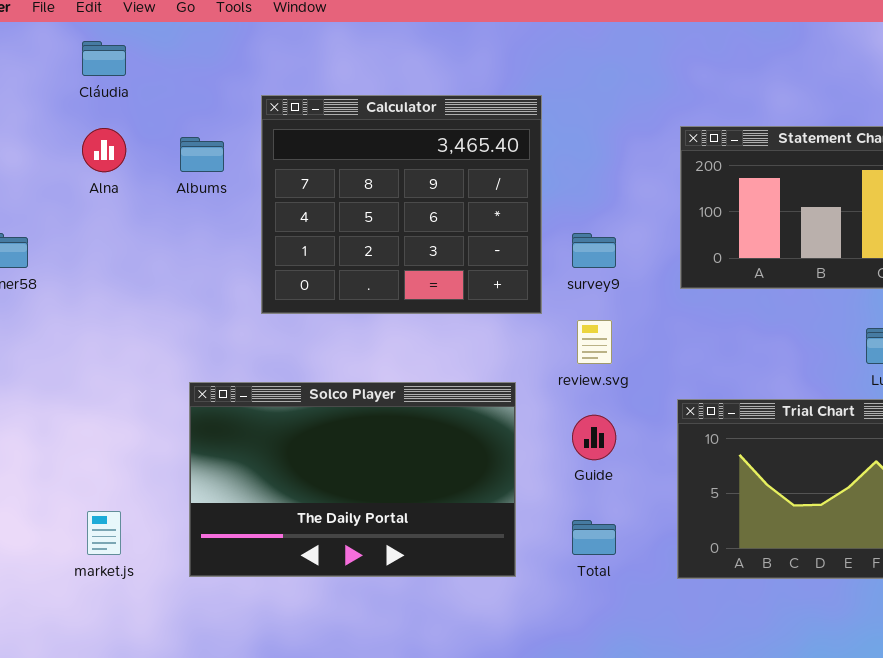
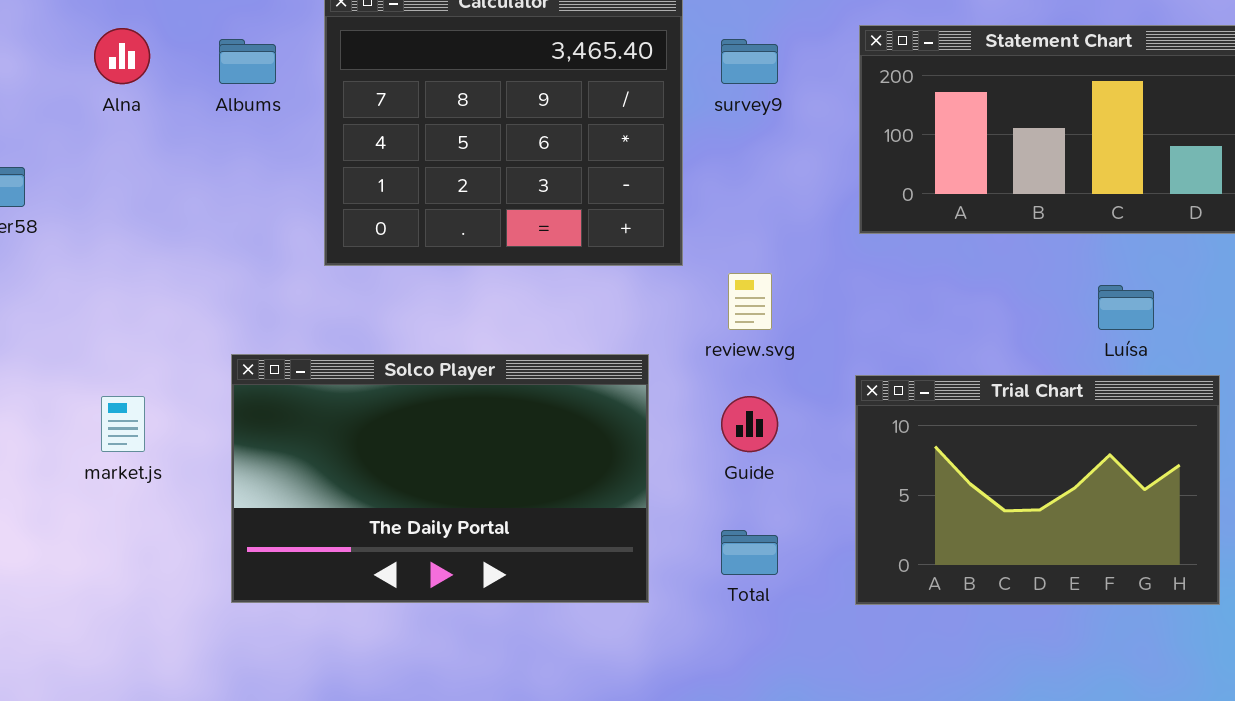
survey9: [572,233,616,268] -> [721,39,778,84], moved
market.js: [87,511,121,555] -> [101,396,145,452], moved

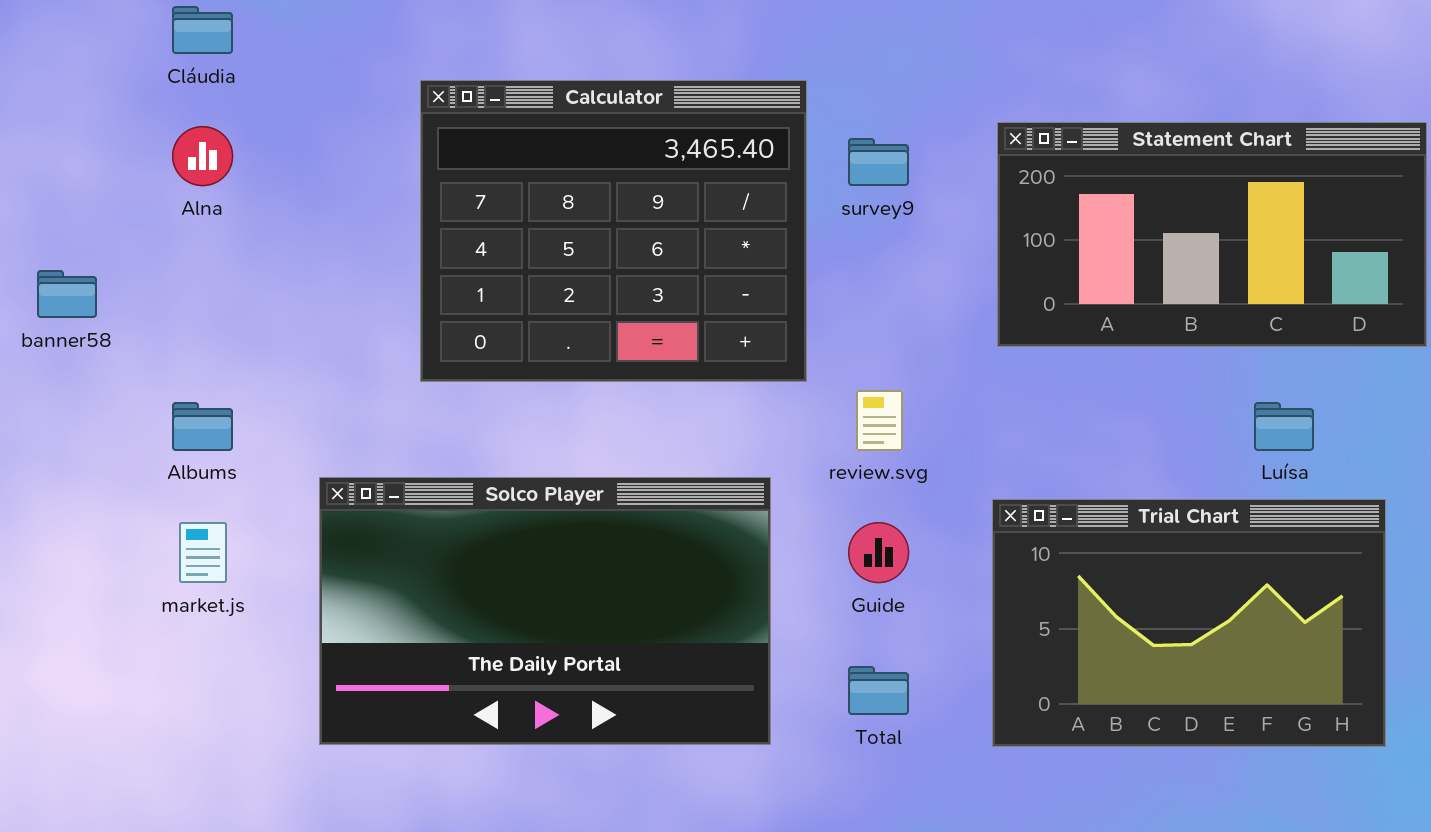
Albums: [219,39,276,84] -> [172,402,233,451], moved

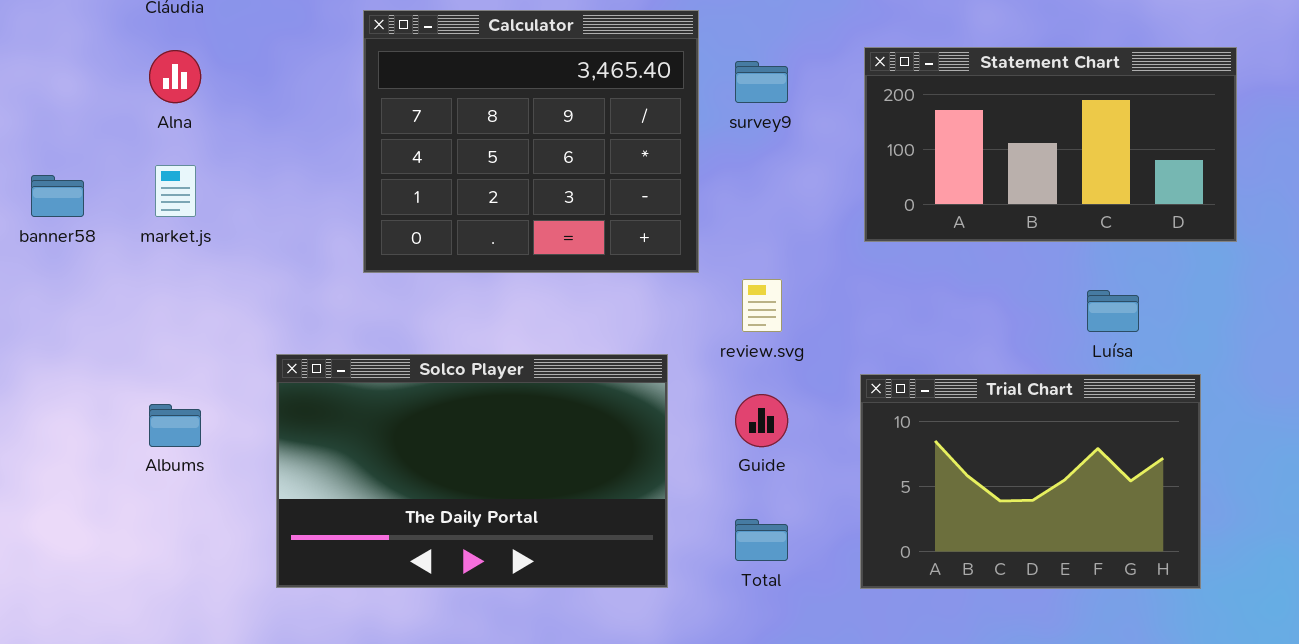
Albums: [172,402,233,451] -> [149,404,201,447], moved
market.js: [179,522,227,583] -> [155,165,196,217], moved

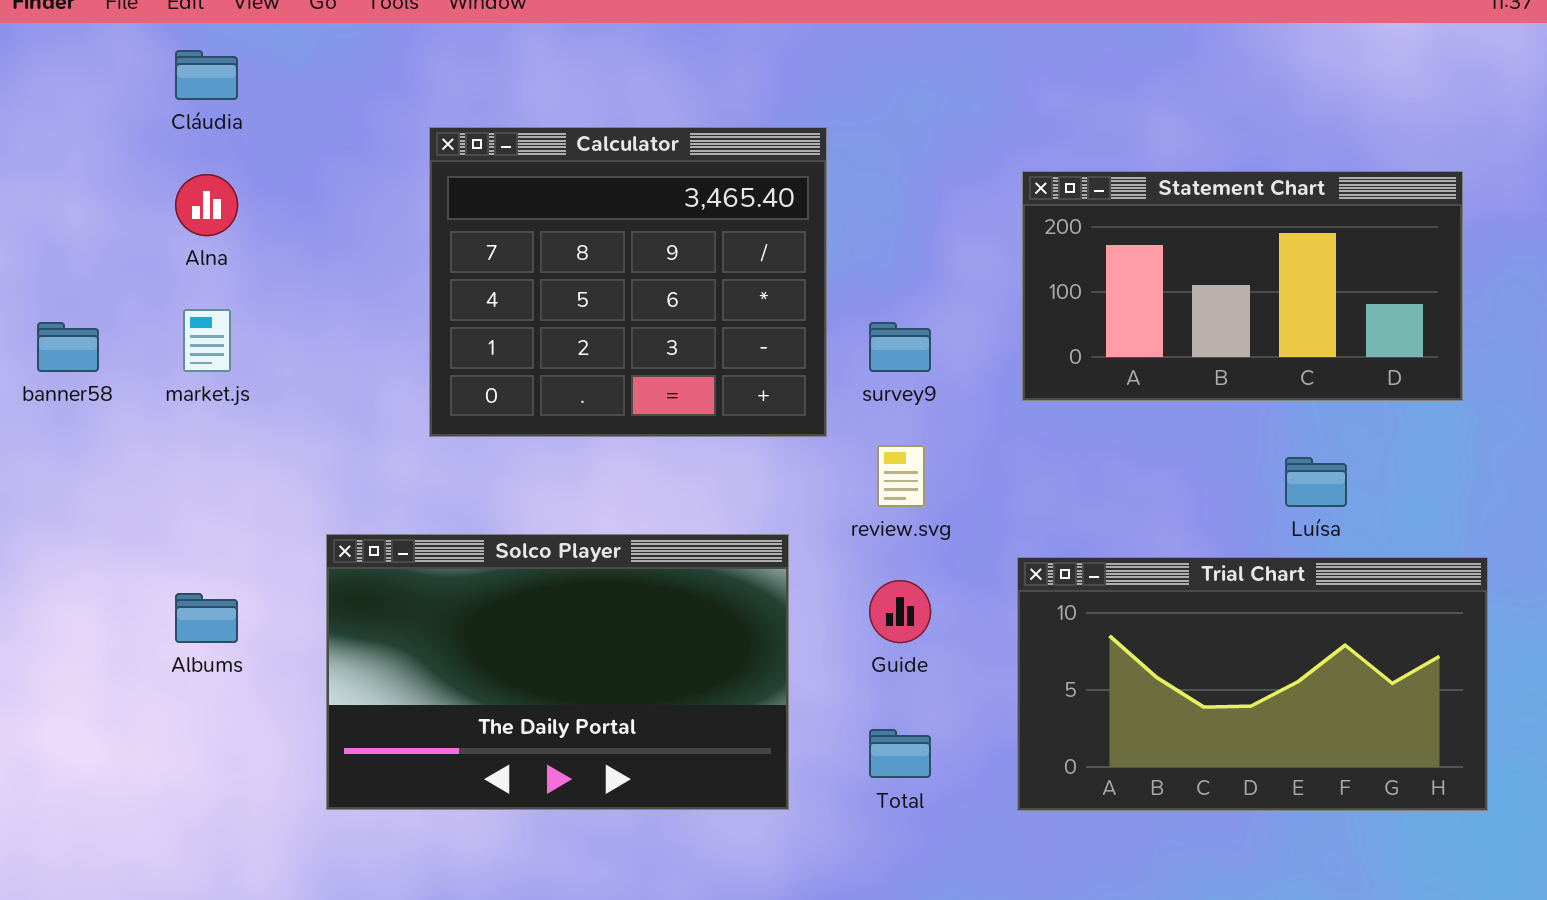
survey9: [735,61,788,103] -> [869,322,931,372], moved
Trial Chart: [860,374,1201,589] -> [1017,557,1488,811], resized

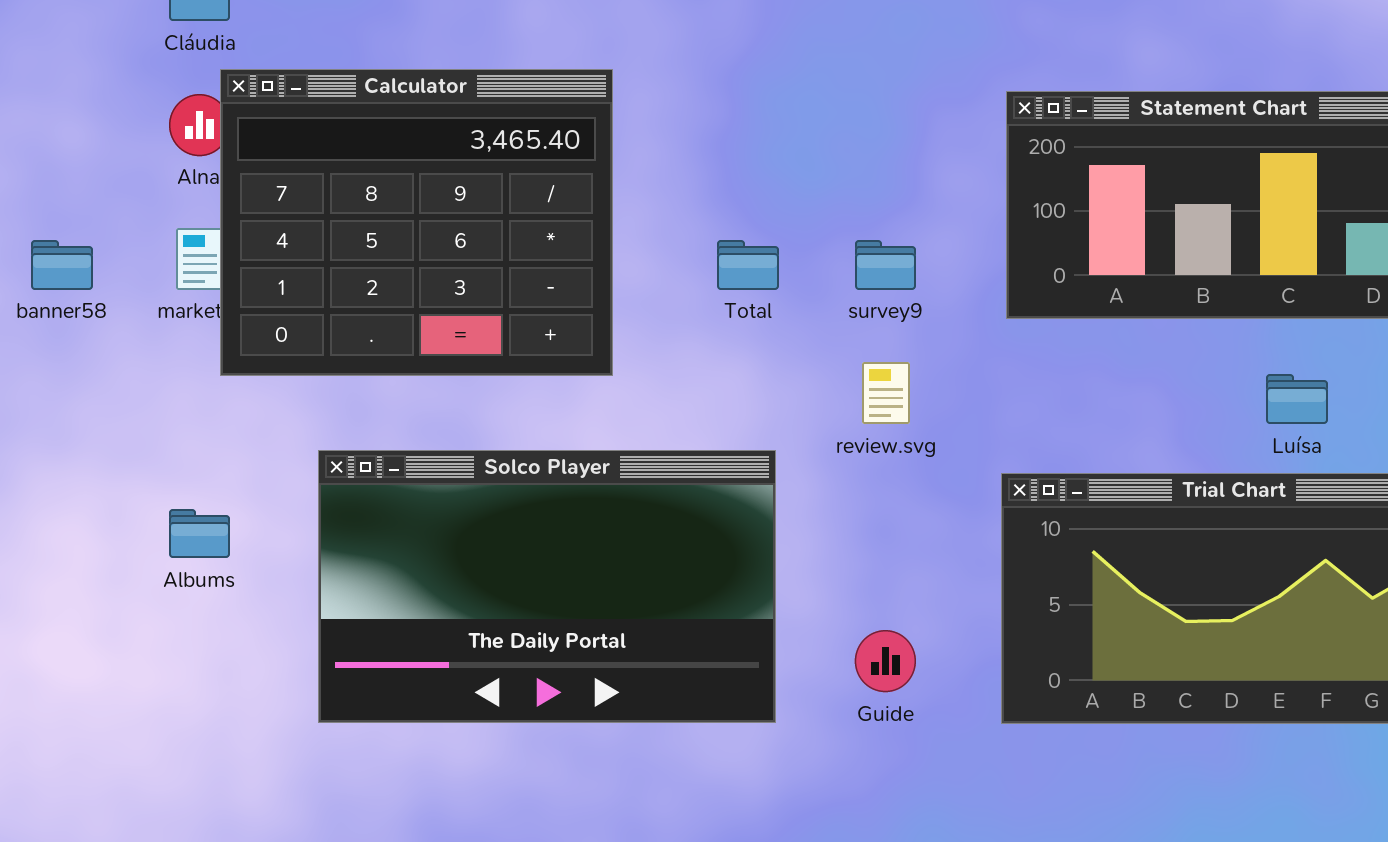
Calculator: [429,127,827,437] -> [220,69,613,376], moved
Guide: [869,580,931,643] -> [855,630,916,692], moved
Total: [869,729,931,778] -> [717,240,779,290], moved

